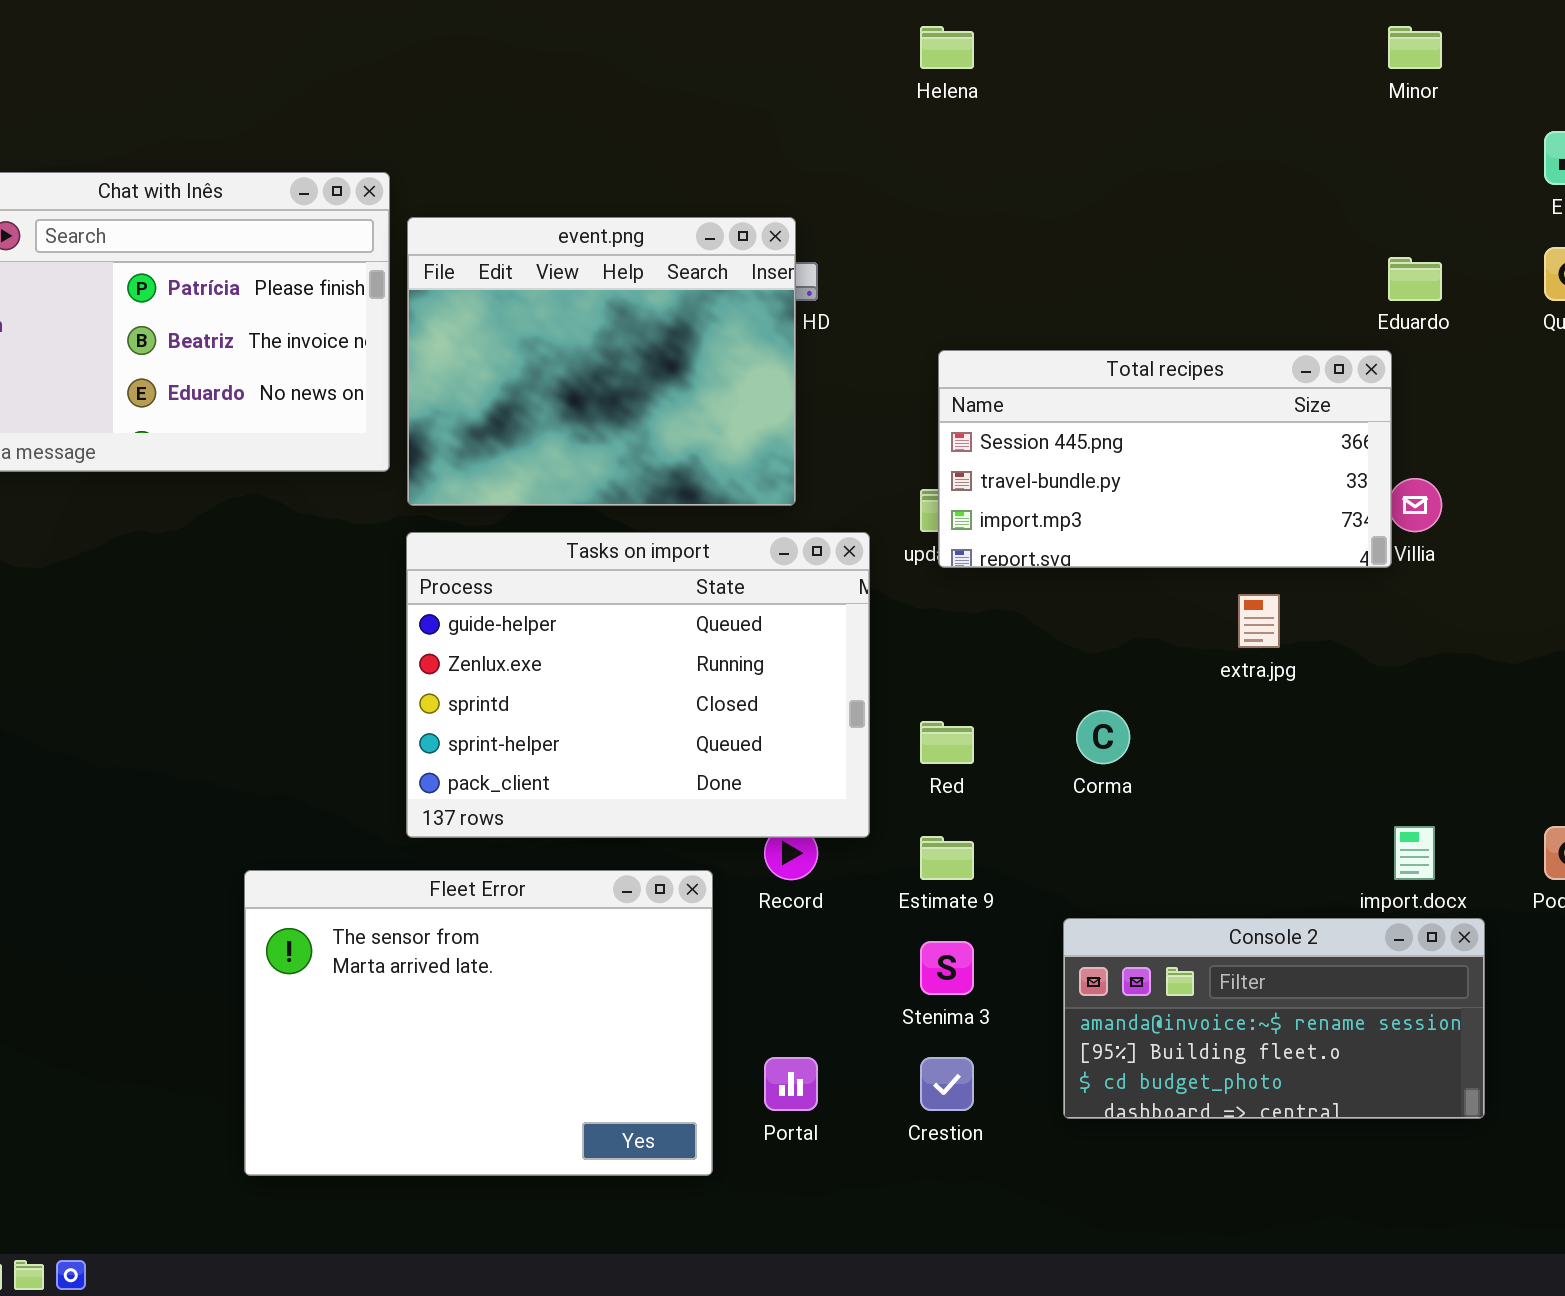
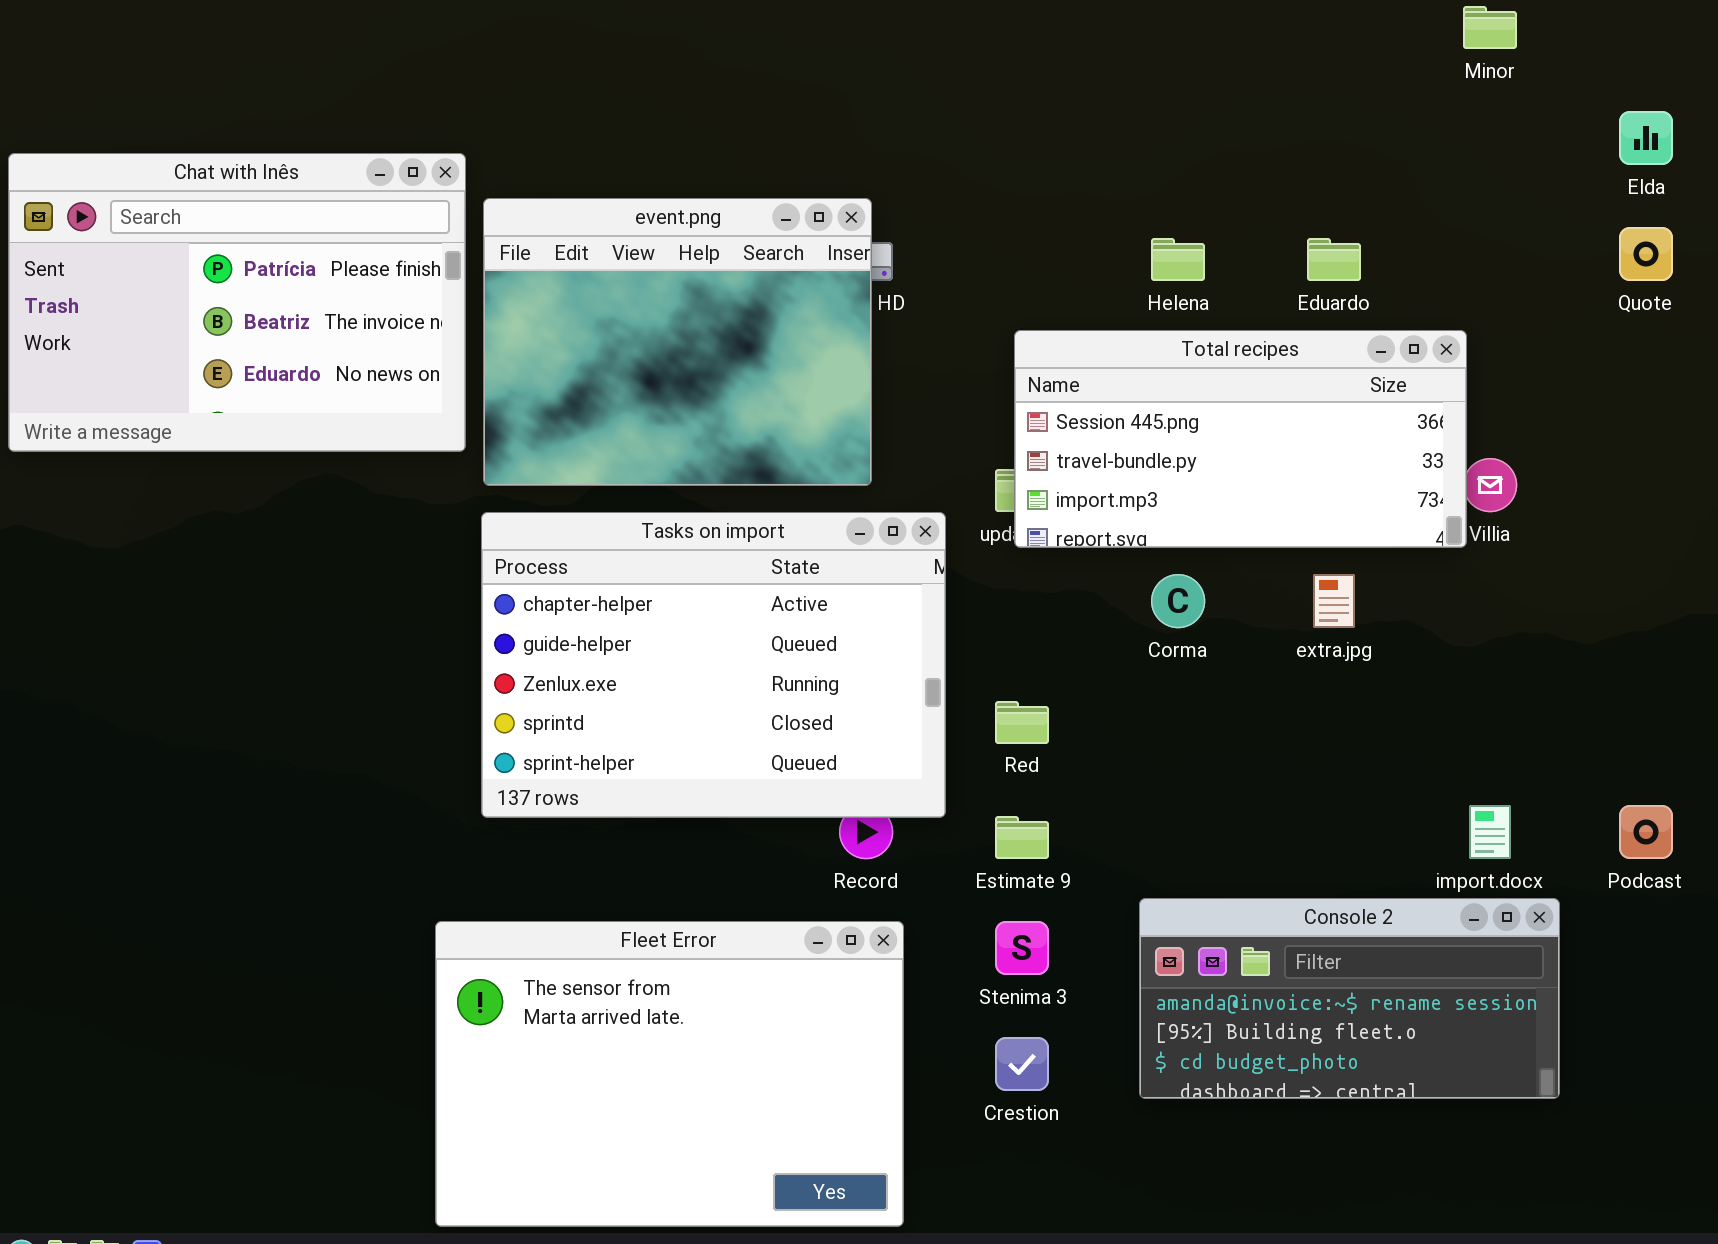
Helena: [920,26,974,69] -> [1151,238,1205,281], moved
Eduardo: [1388,257,1442,301] -> [1307,238,1361,281], moved
Tasks on import: [406,532,870,838] -> [481,512,946,818], scrolled up 1 row
Corma: [1076,710,1130,764] -> [1151,574,1205,628], moved
Fleet Error: [244,870,713,1176] -> [435,921,904,1227], moved

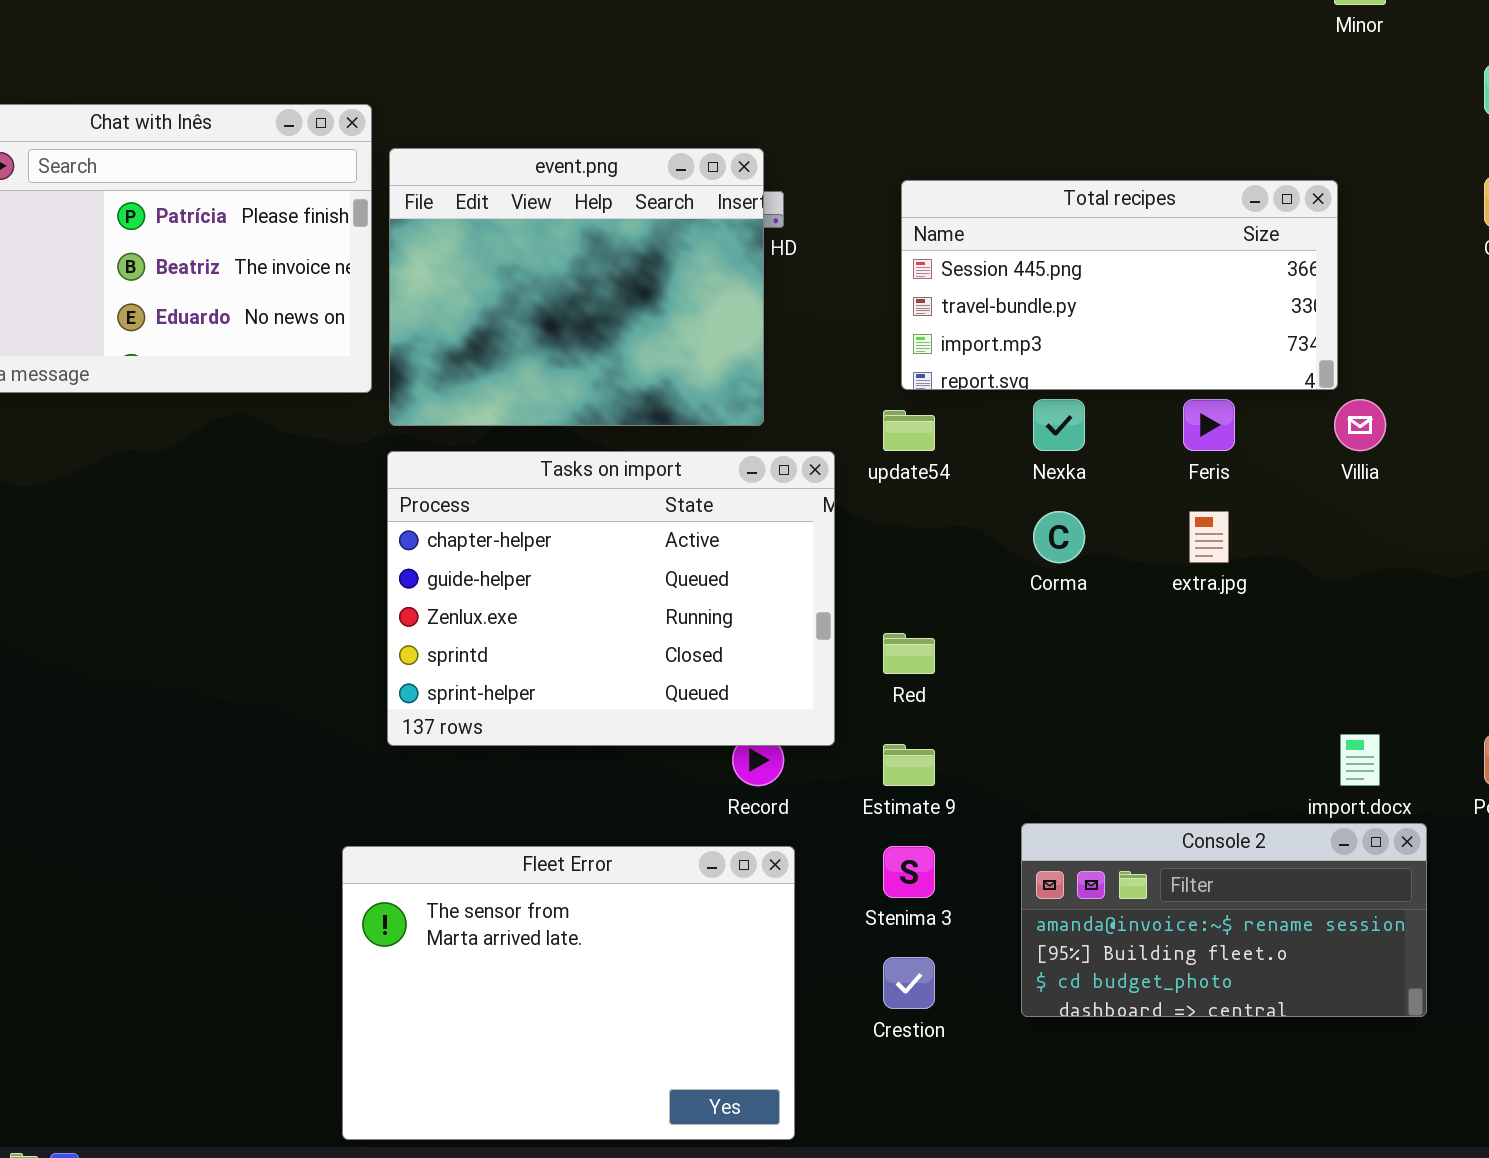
Total recipes: [1014,330,1467,548] -> [901,180,1338,390], moved

